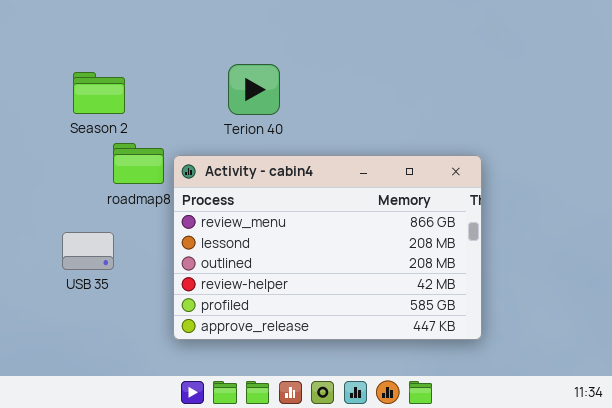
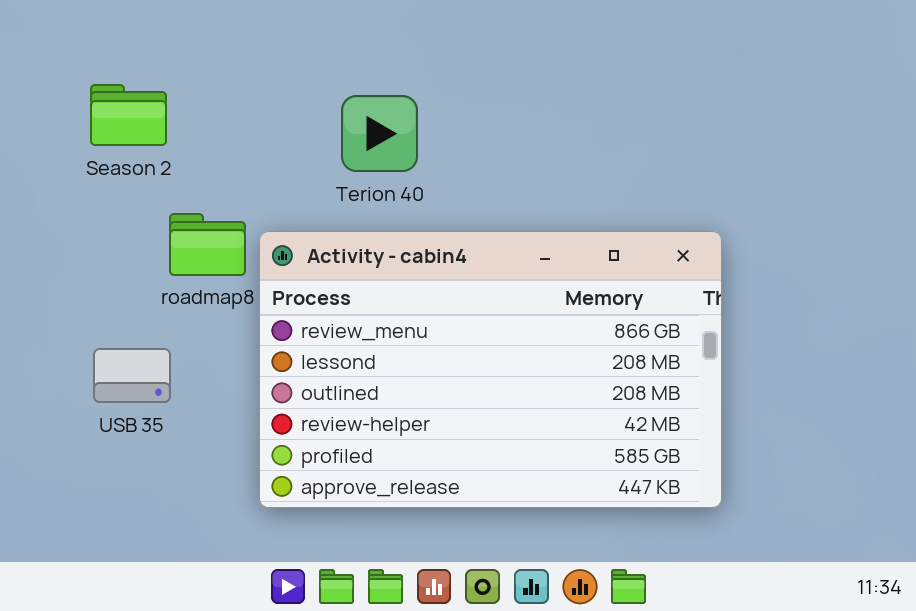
Season 2: [73,72,125,114] -> [90,84,167,146], moved

